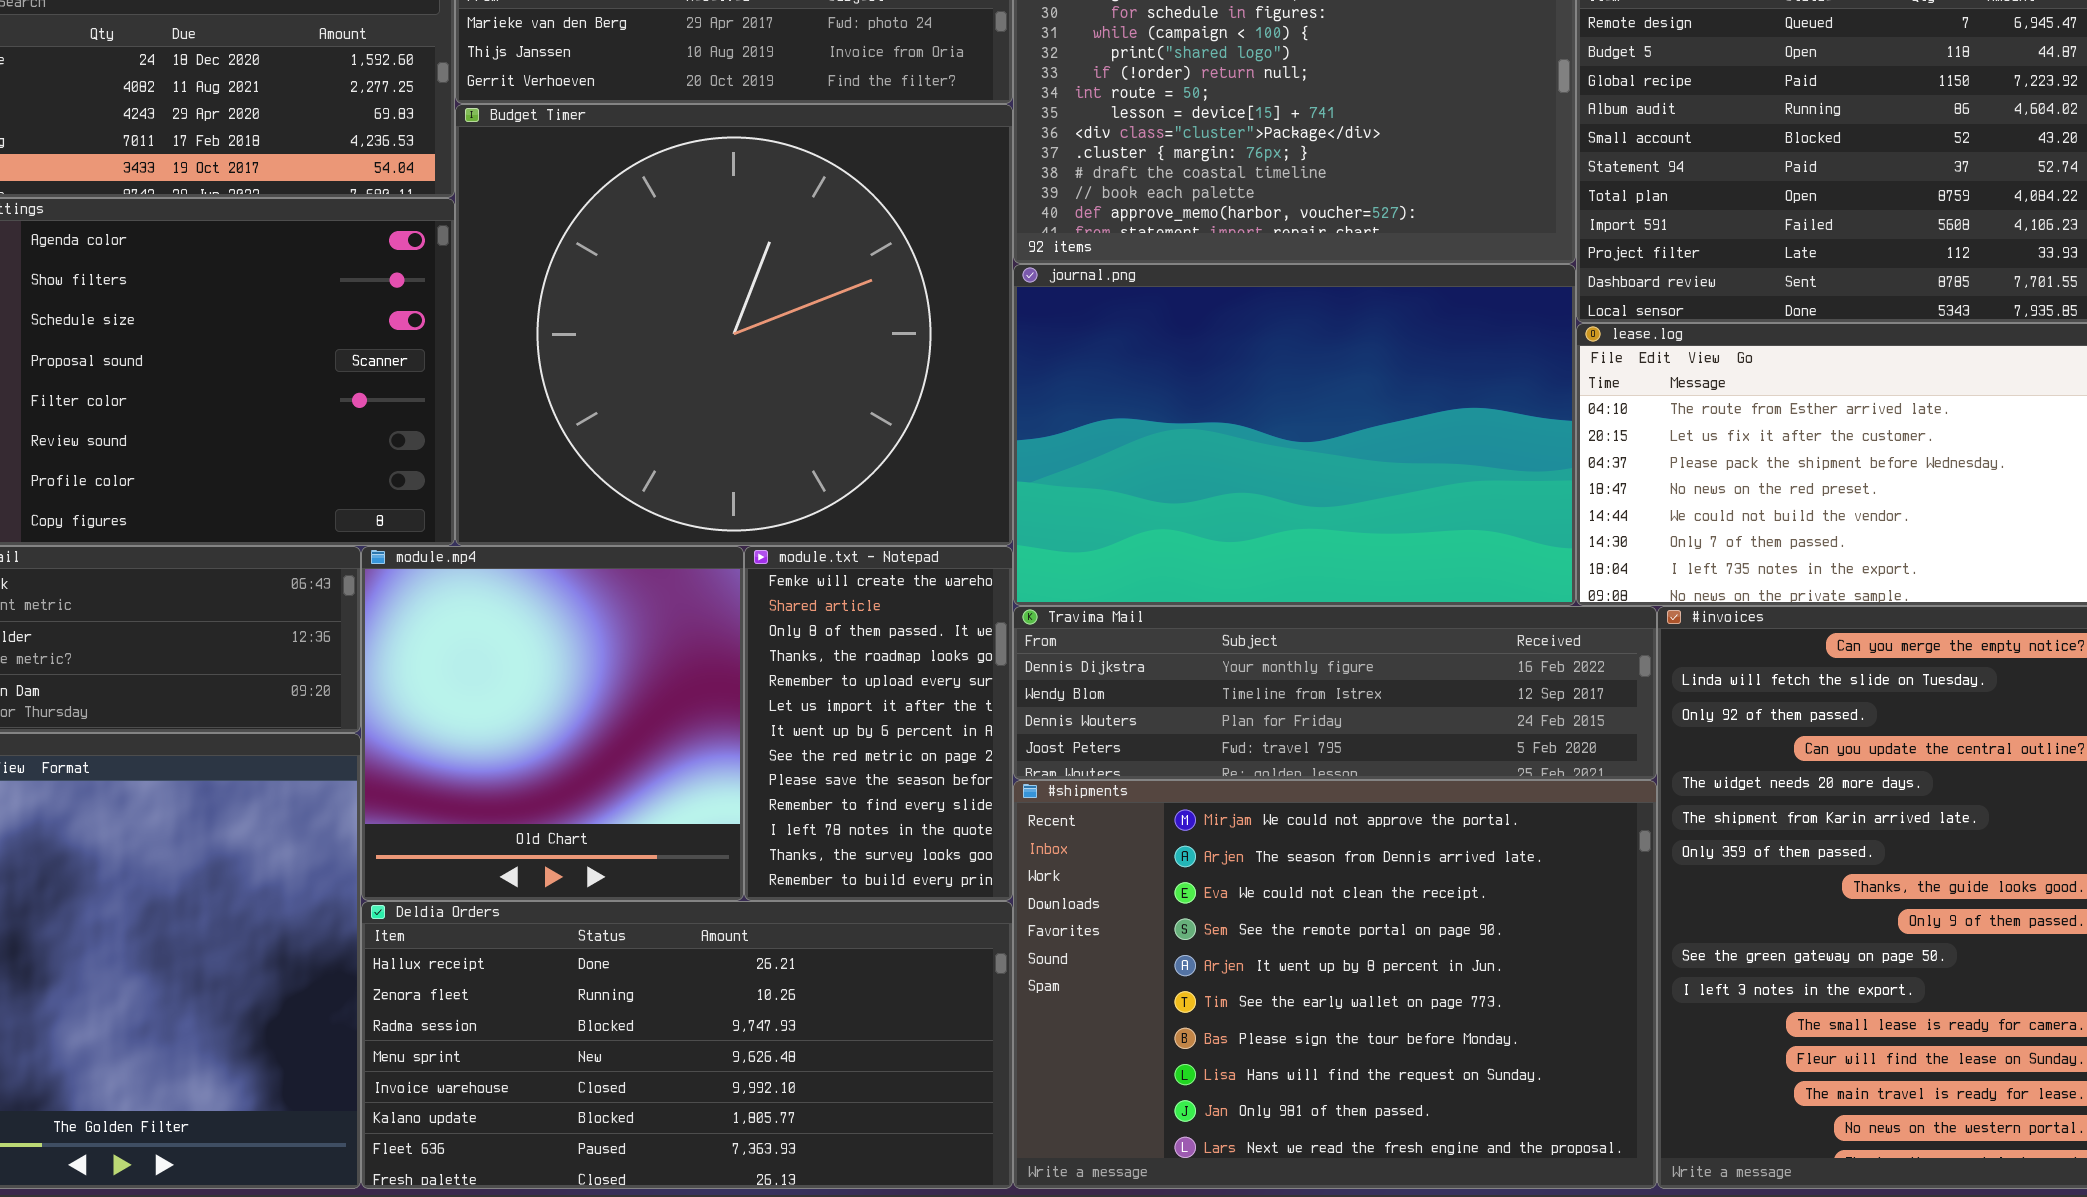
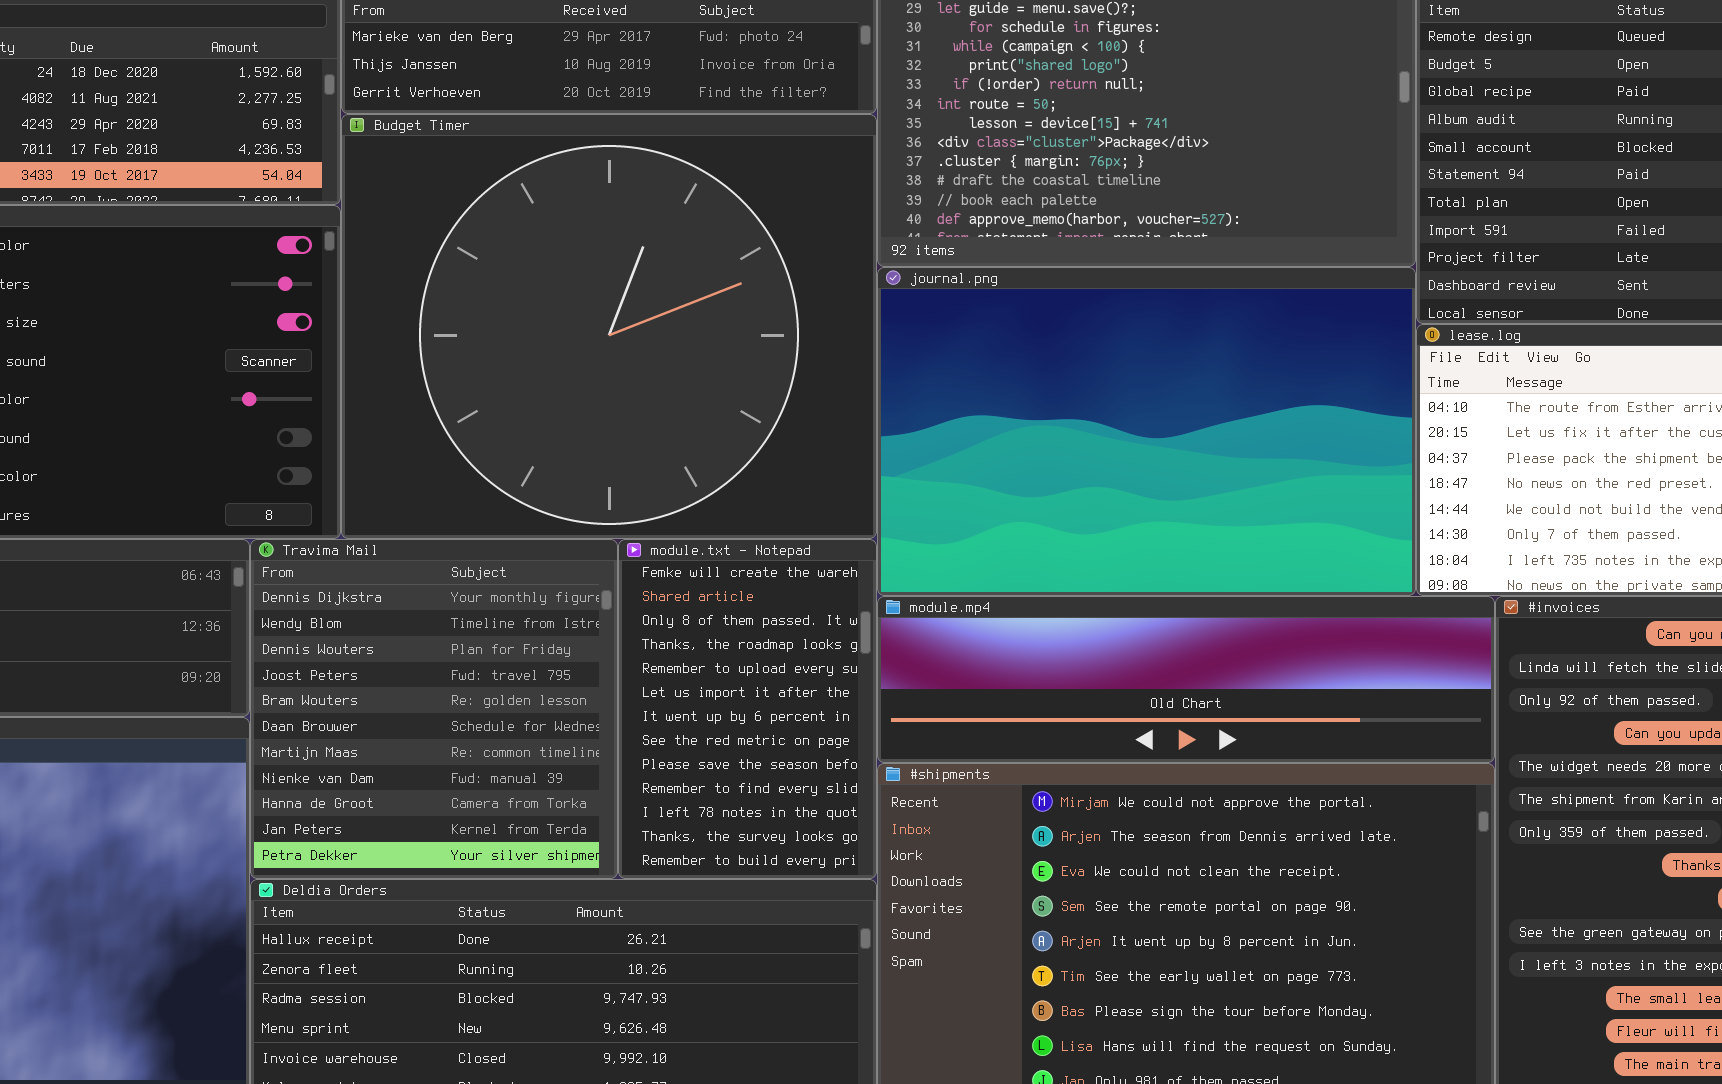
module.mp4: [361,546,744,901] -> [877,596,1495,763], moved, resized
Travima Mail: [1013,606,1657,780] -> [250,539,618,879], moved, resized

